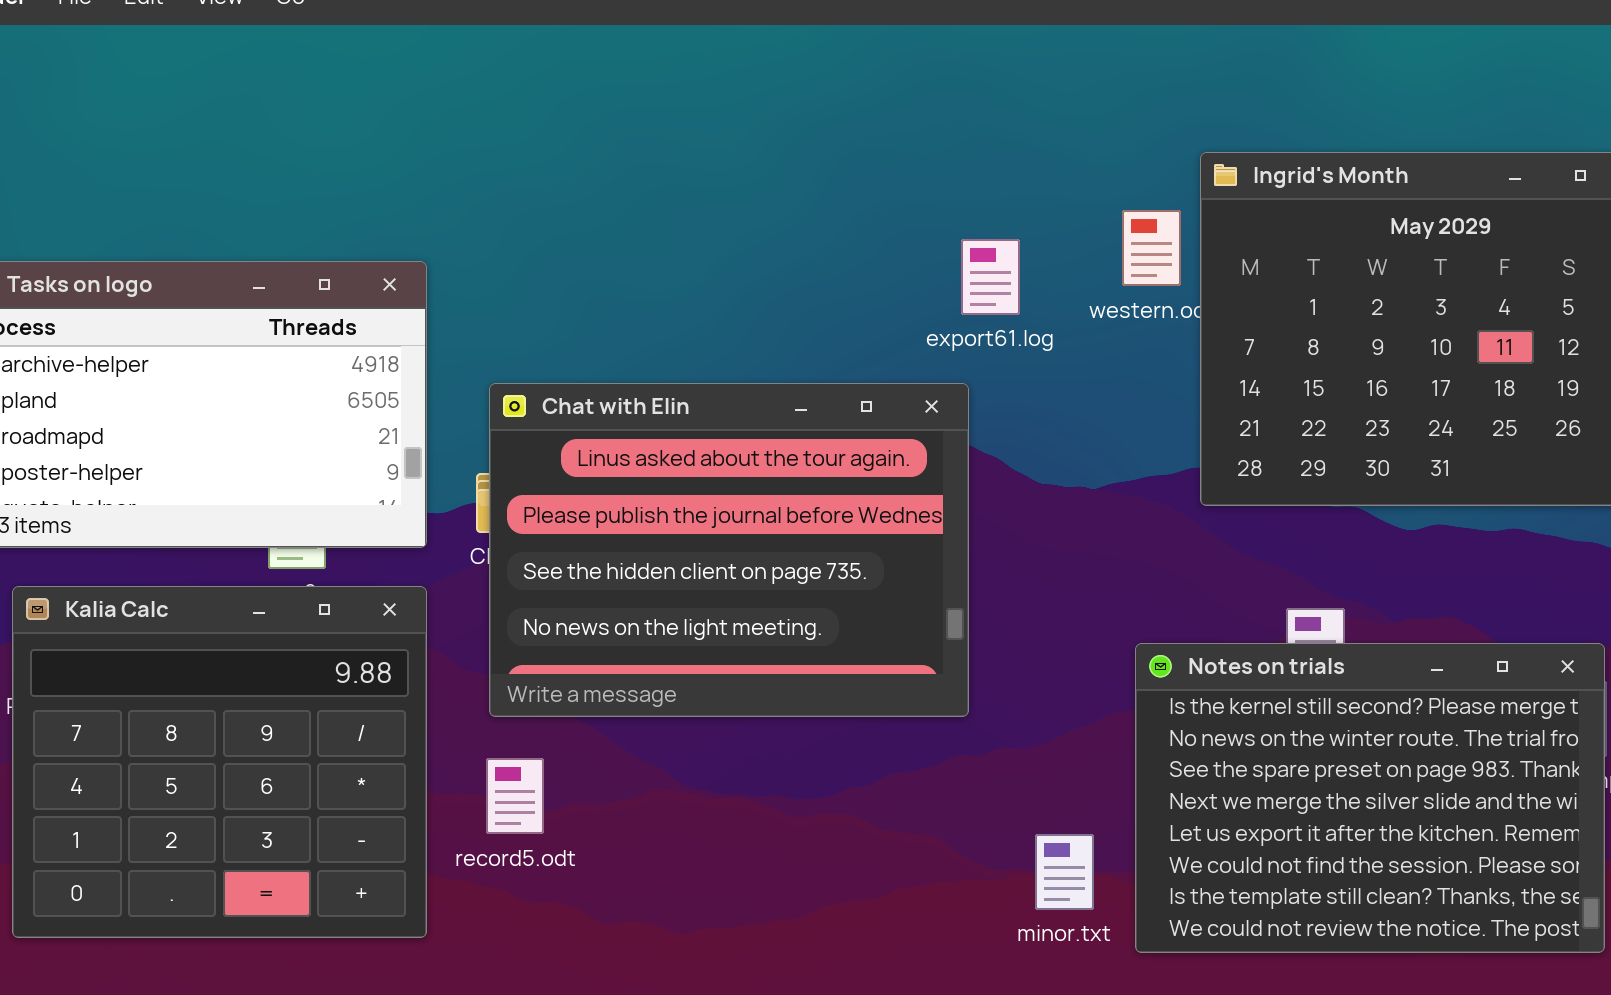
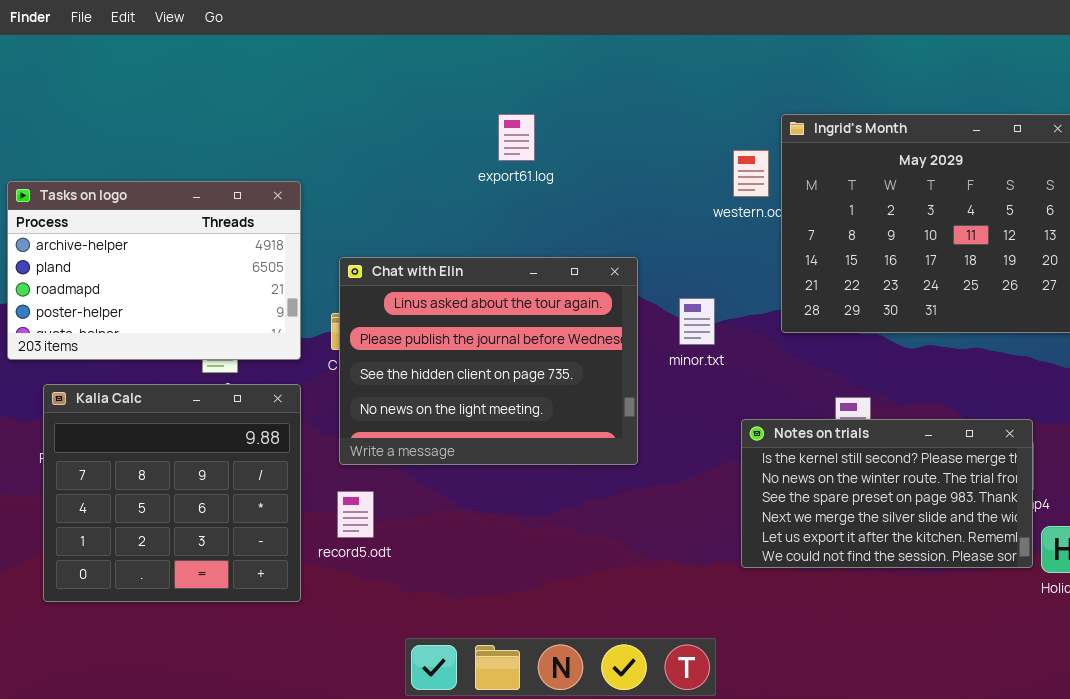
export61.log: [961,239,1020,315] -> [498,114,535,161], moved
Notes on trials: [1135,643,1605,953] -> [741,419,1033,568], resized
minor.txt: [1035,834,1094,910] -> [679,298,715,345], moved

